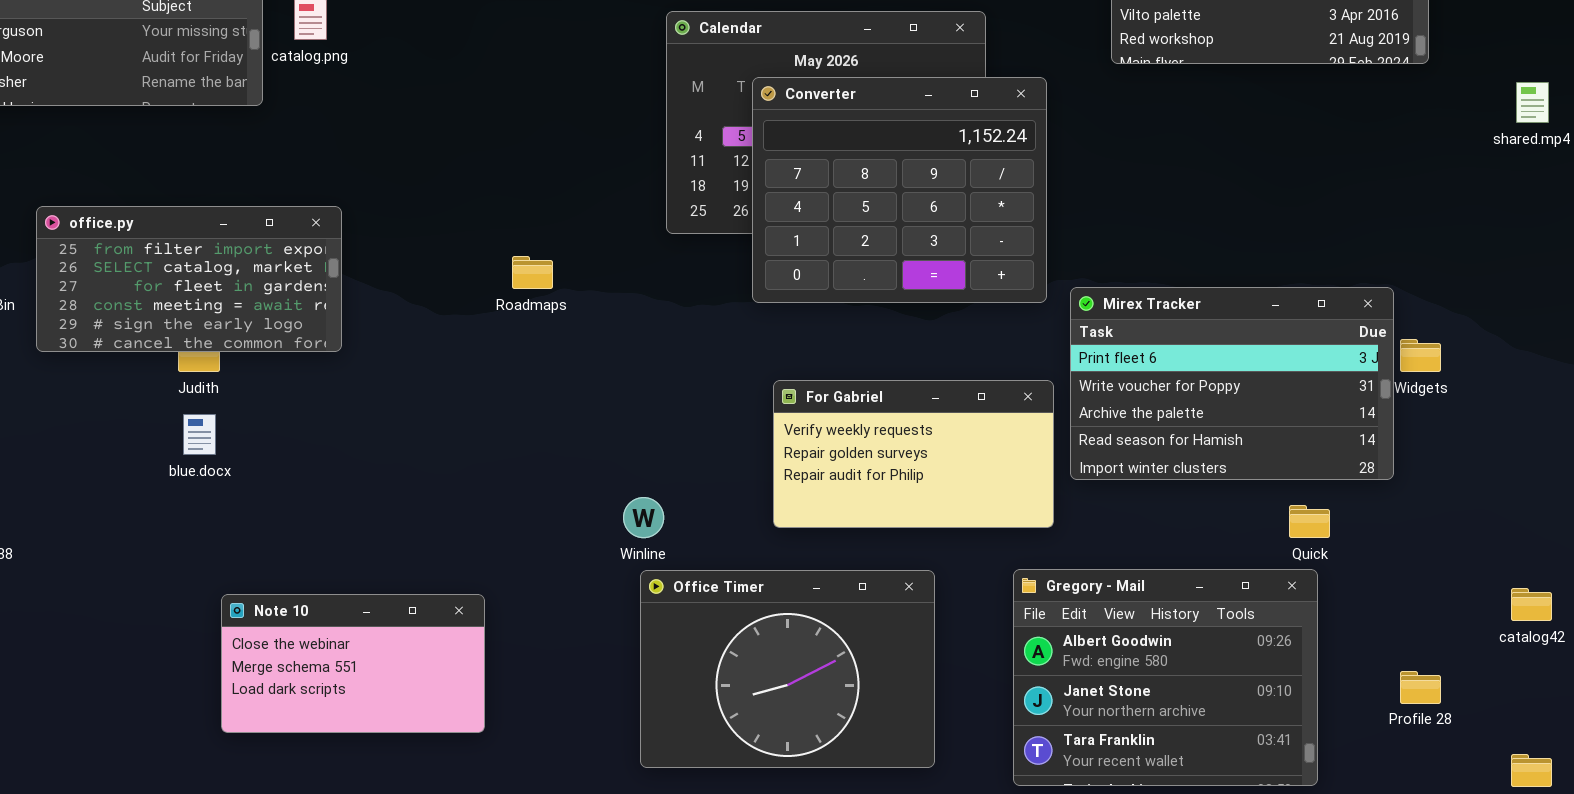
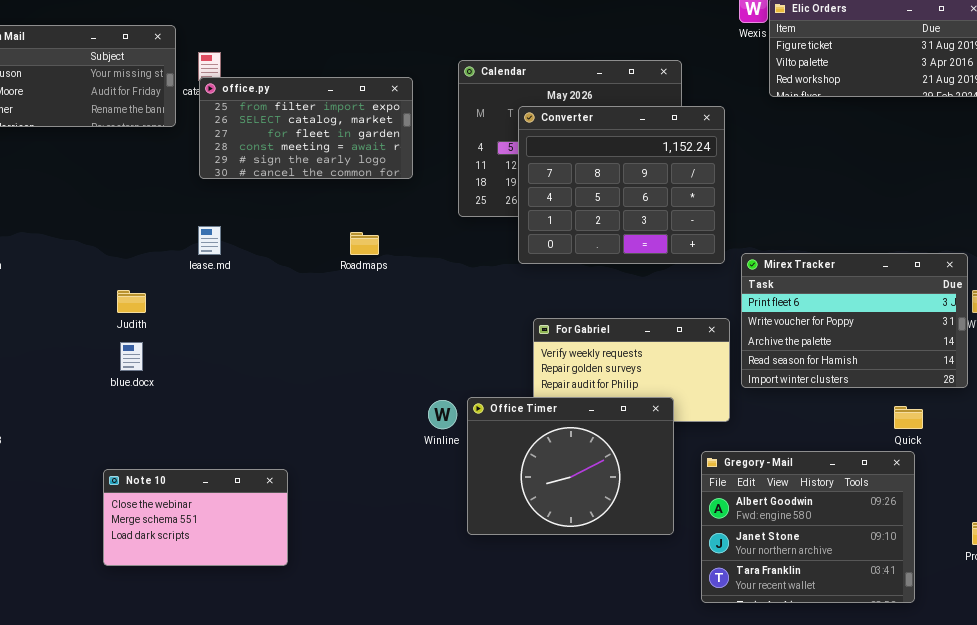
office.py: [36,206,342,352] -> [199,77,413,179], moved
Office Timer: [640,570,935,768] -> [467,397,674,535], moved
Note 10: [221,594,485,733] -> [103,469,288,566], moved

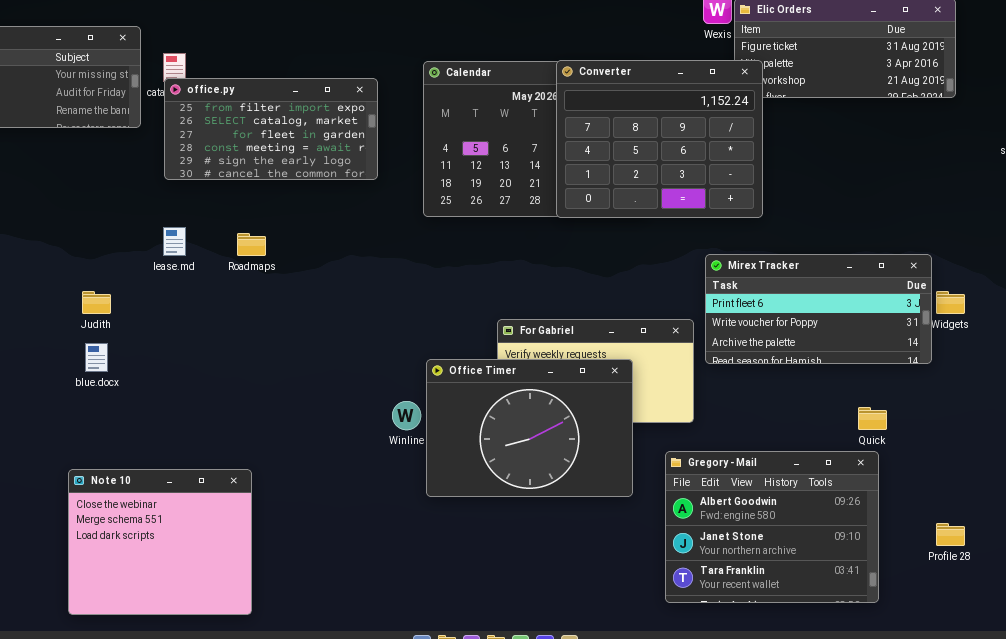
Converter: [518,106,725,264] -> [556,60,763,218], moved
Roadmaps: [350,232,379,255] -> [237,233,266,256], moved
Mirex Tracker: [741,253,968,388] -> [705,254,932,364], resized
Office Timer: [467,397,674,535] -> [426,359,633,497], moved
Note 10: [103,469,288,566] -> [68,469,252,615], resized

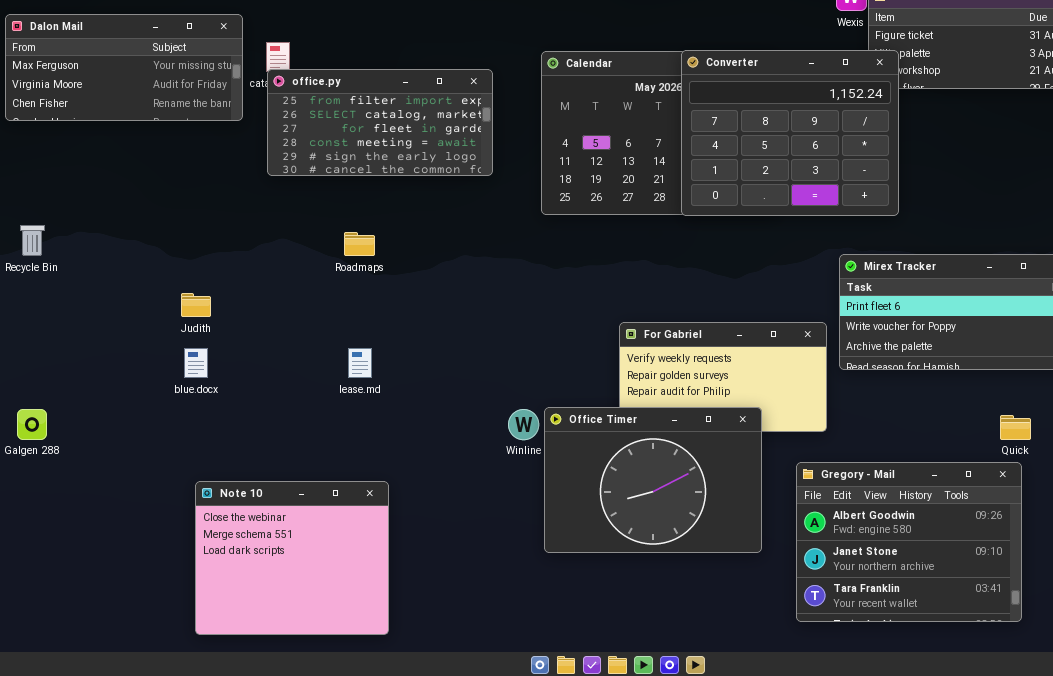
lease.md: [163,227,186,256] -> [348,348,372,378], moved
Office Timer: [426,359,633,497] -> [544,407,762,553], moved
Note 10: [68,469,252,615] -> [195,481,389,635], moved

